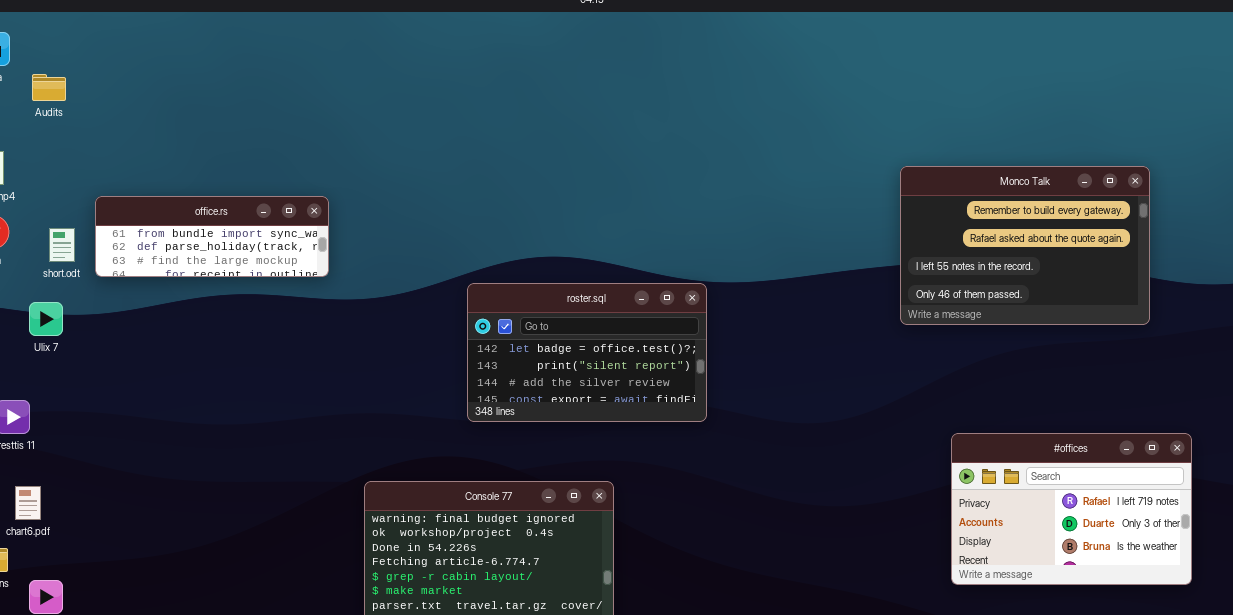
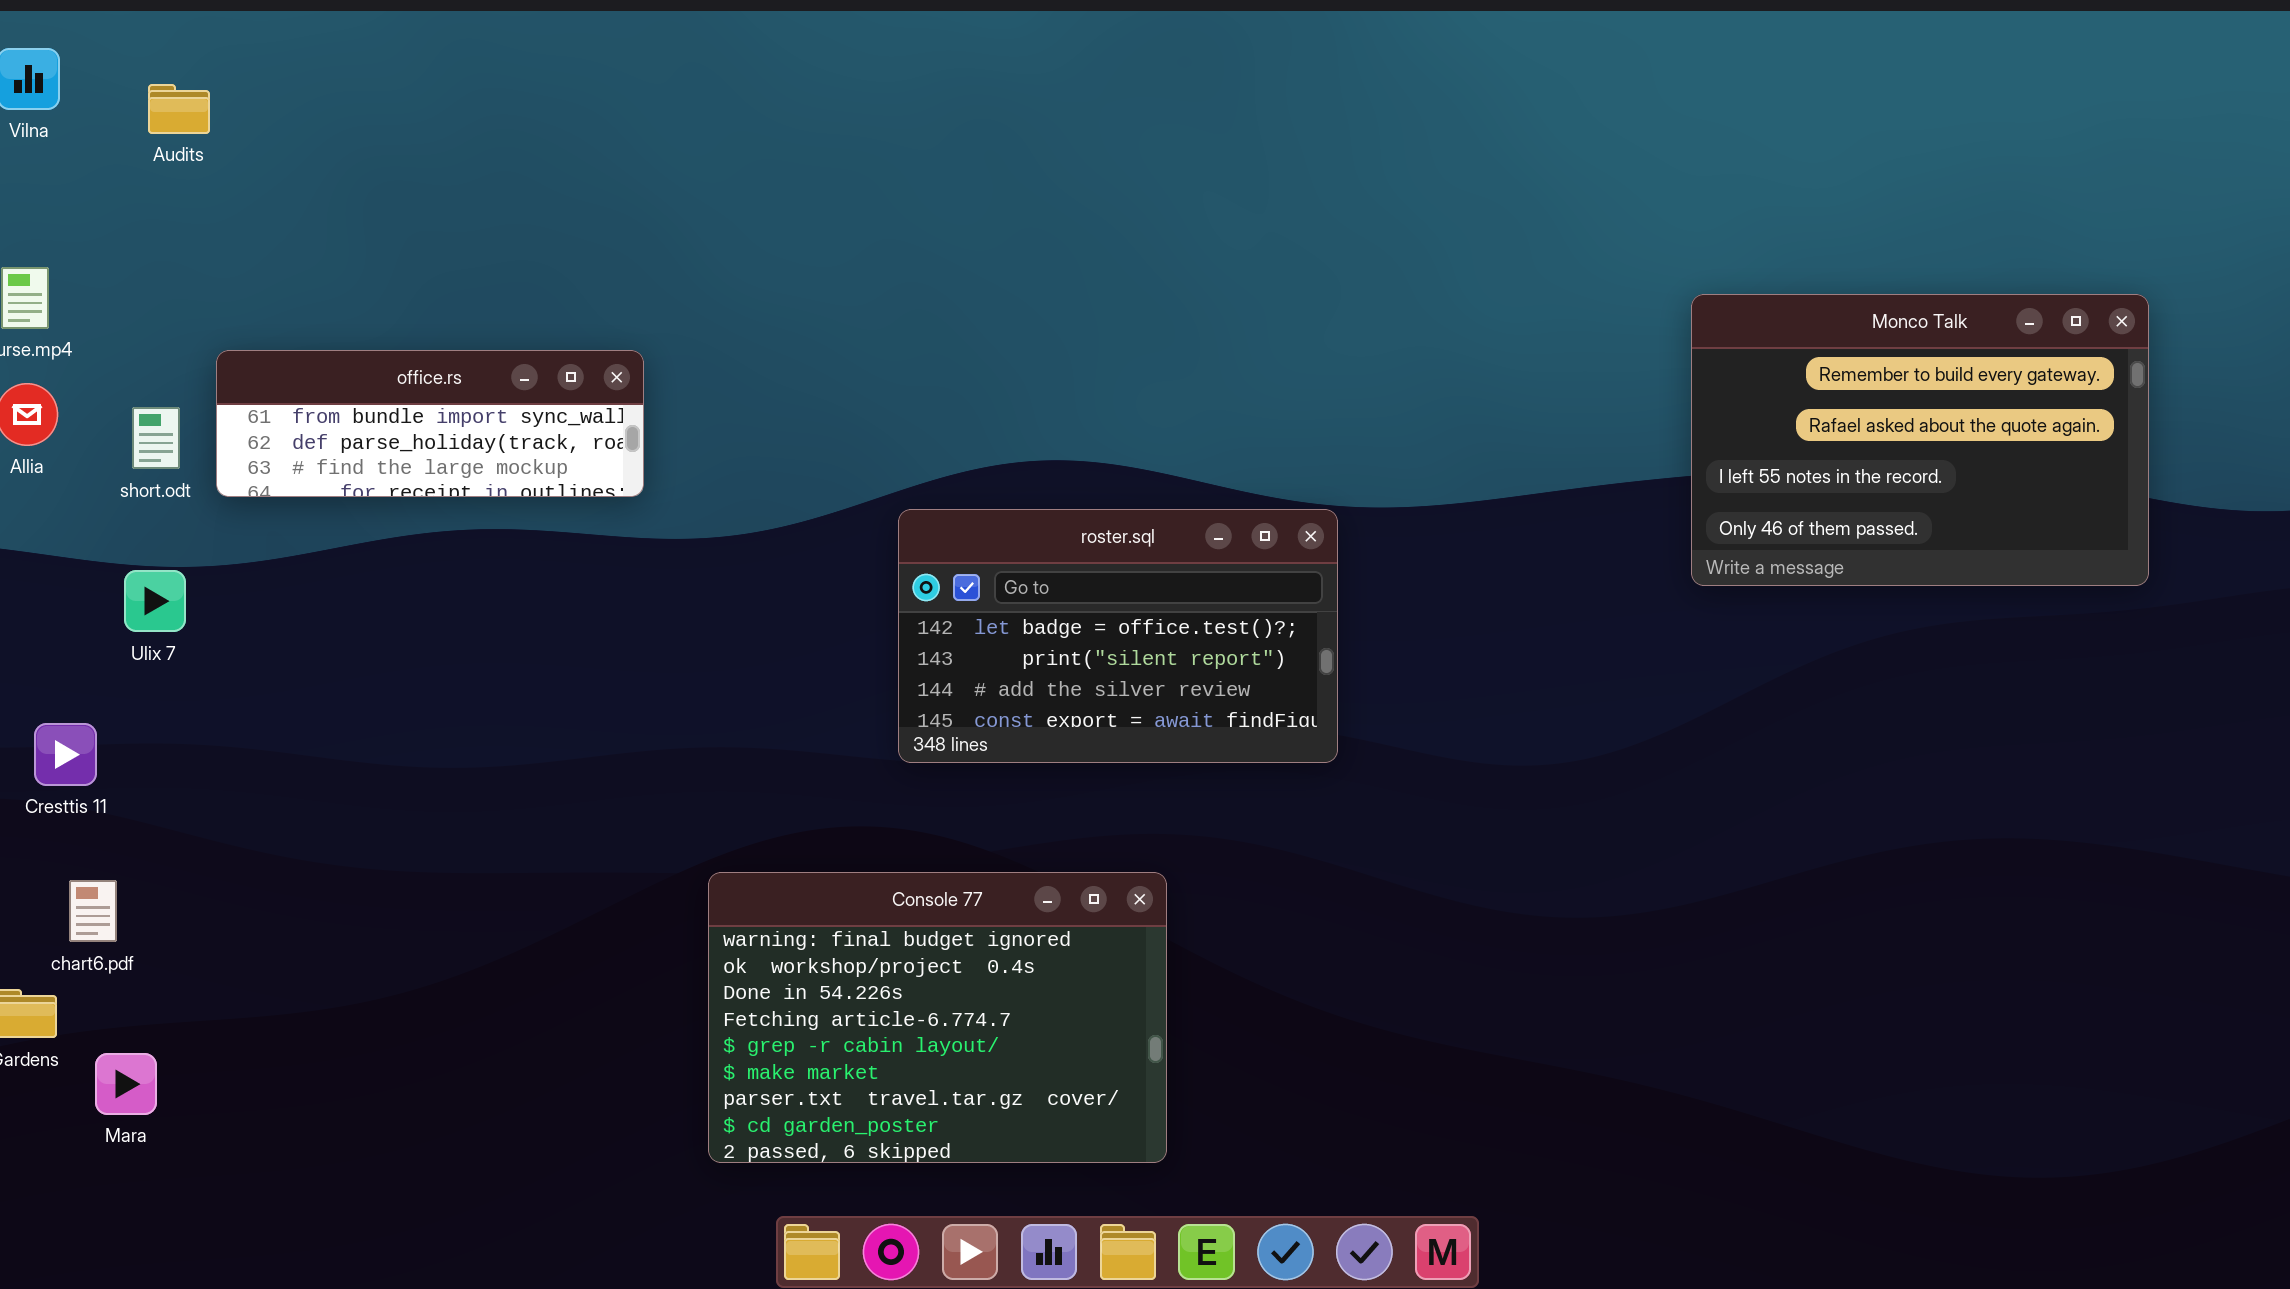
Audits: [32,74,66,101] -> [148,84,210,134], moved
Ulix 7: [29,302,63,336] -> [124,570,186,632], moved
#offices: [951,433,1192,585] -> none, closed

